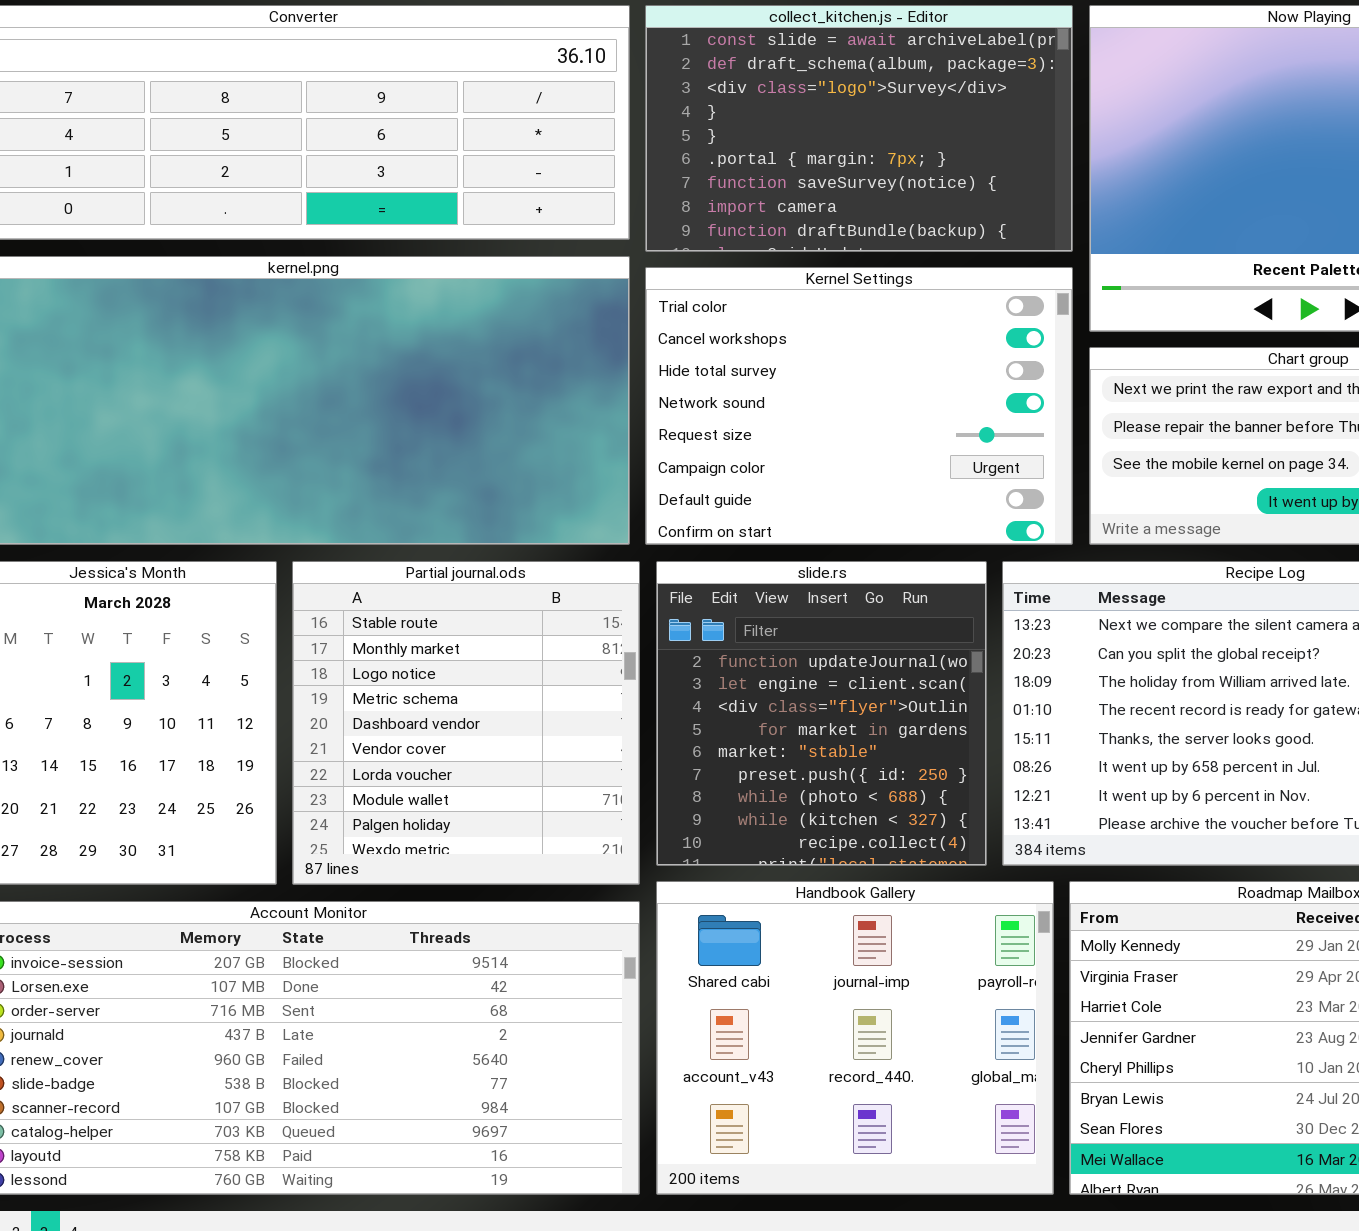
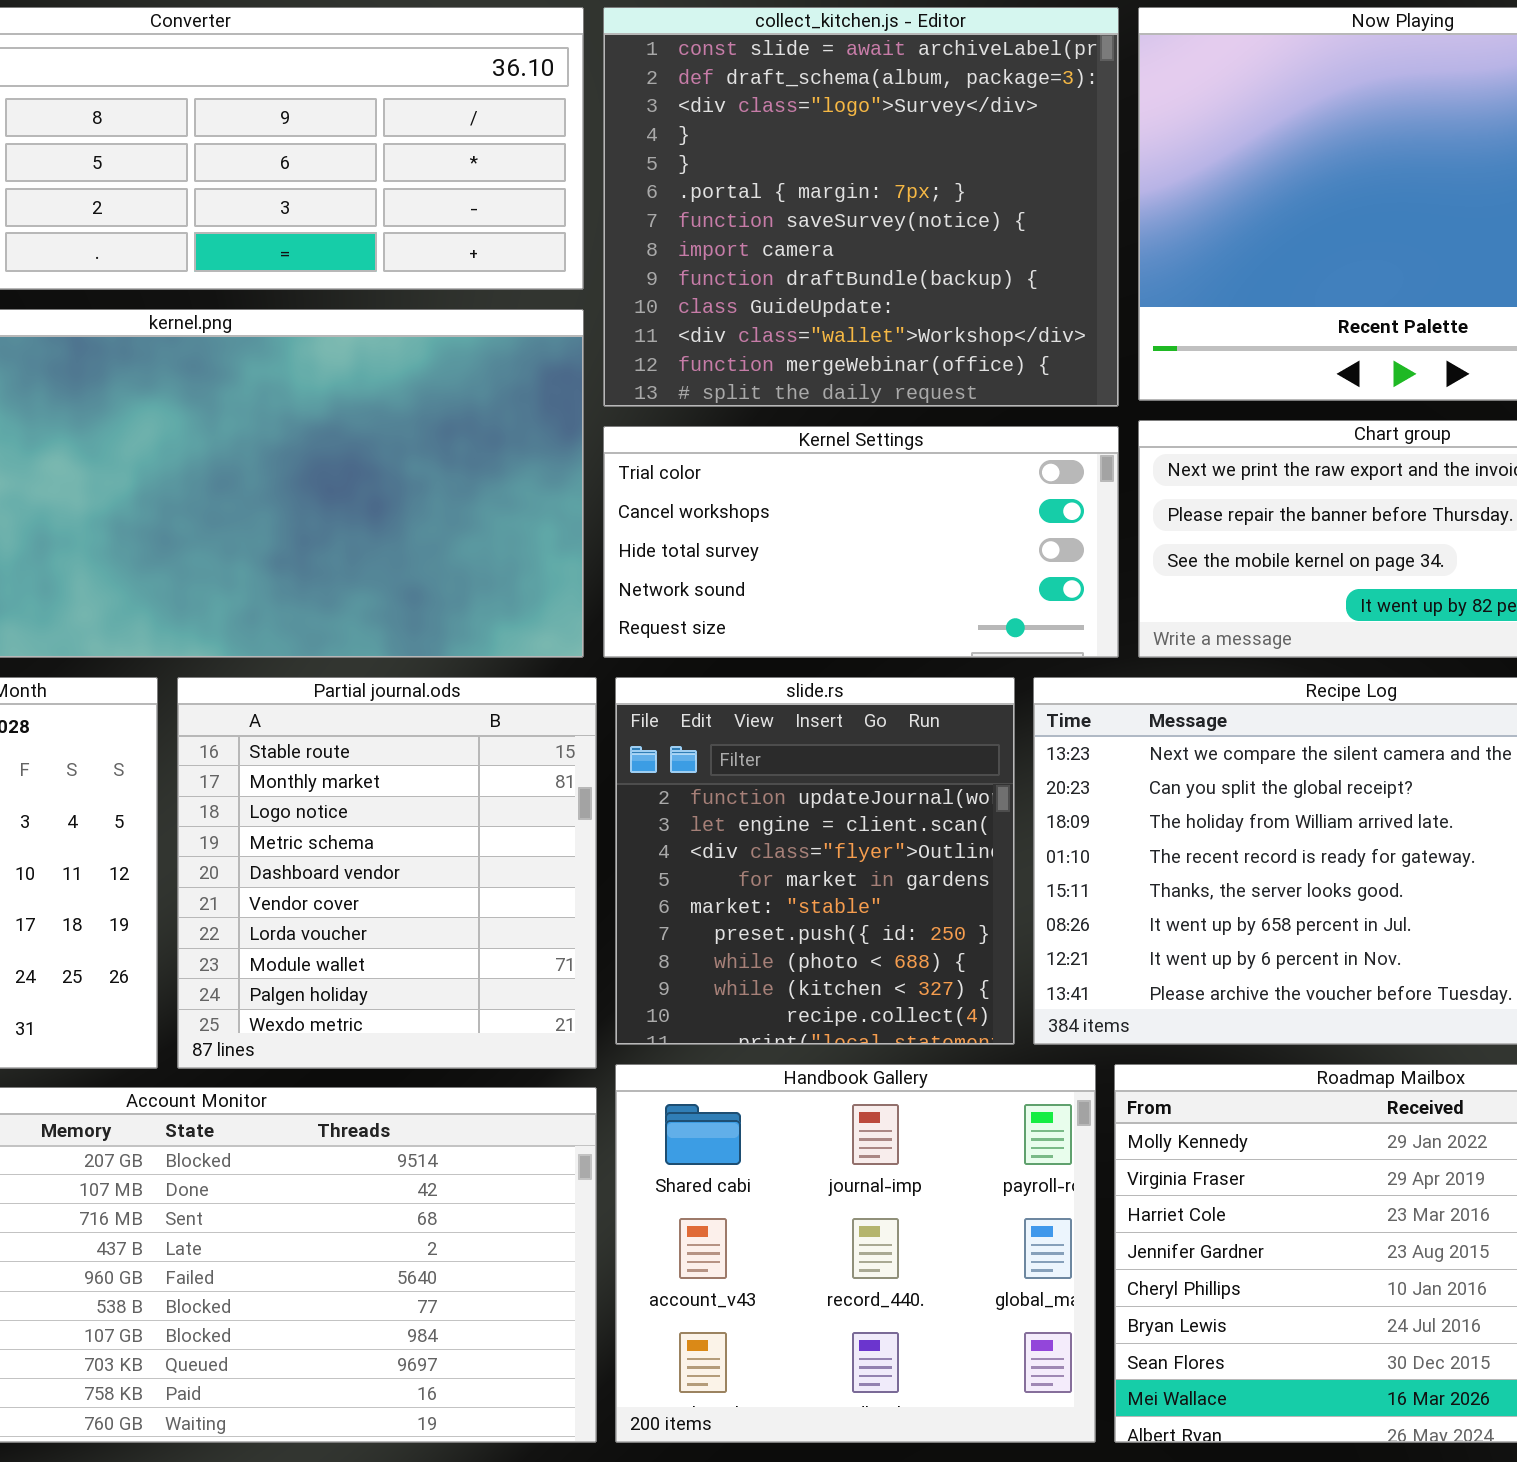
collect_kitchen.js - Editor: [645,5,1073,252] -> [603,7,1119,407], resized
Kernel Settings: [645,267,1073,545] -> [603,426,1119,658], resized

